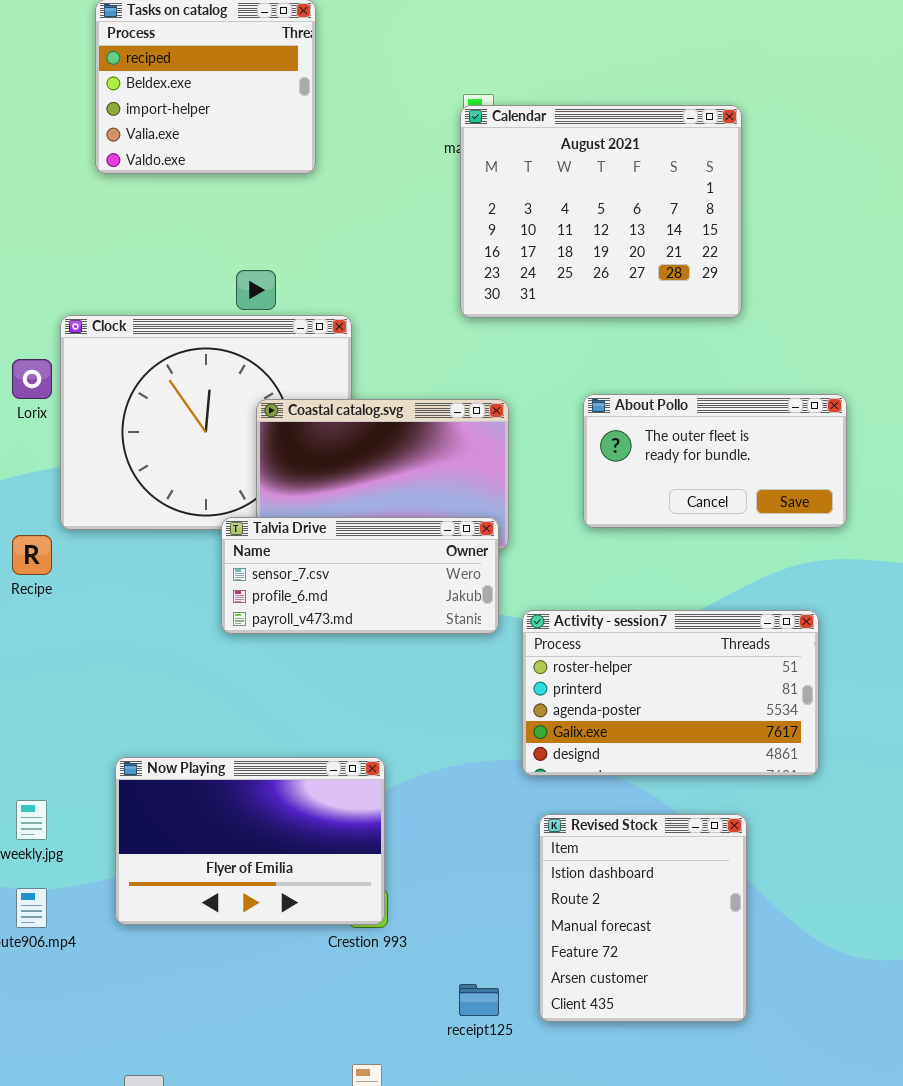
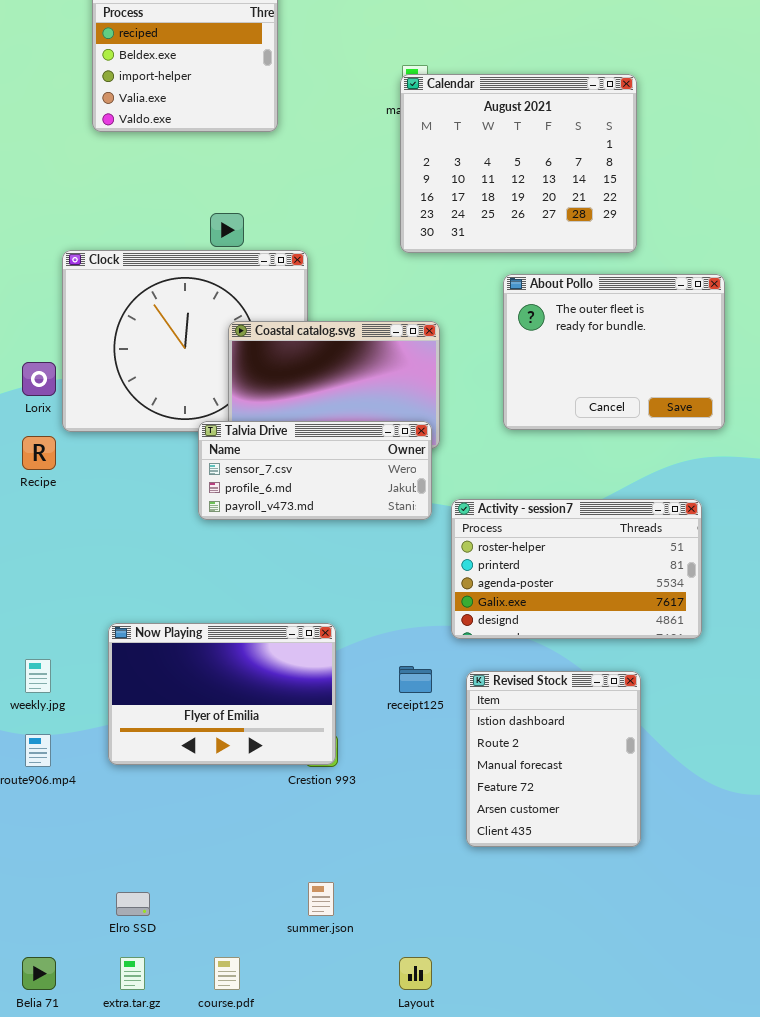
Lorix: [12,359,52,399] -> [22,362,56,396], moved
About Pollo: [583,394,847,528] -> [503,274,725,430], resized
receipt125: [459,984,499,1016] -> [399,666,432,693], moved

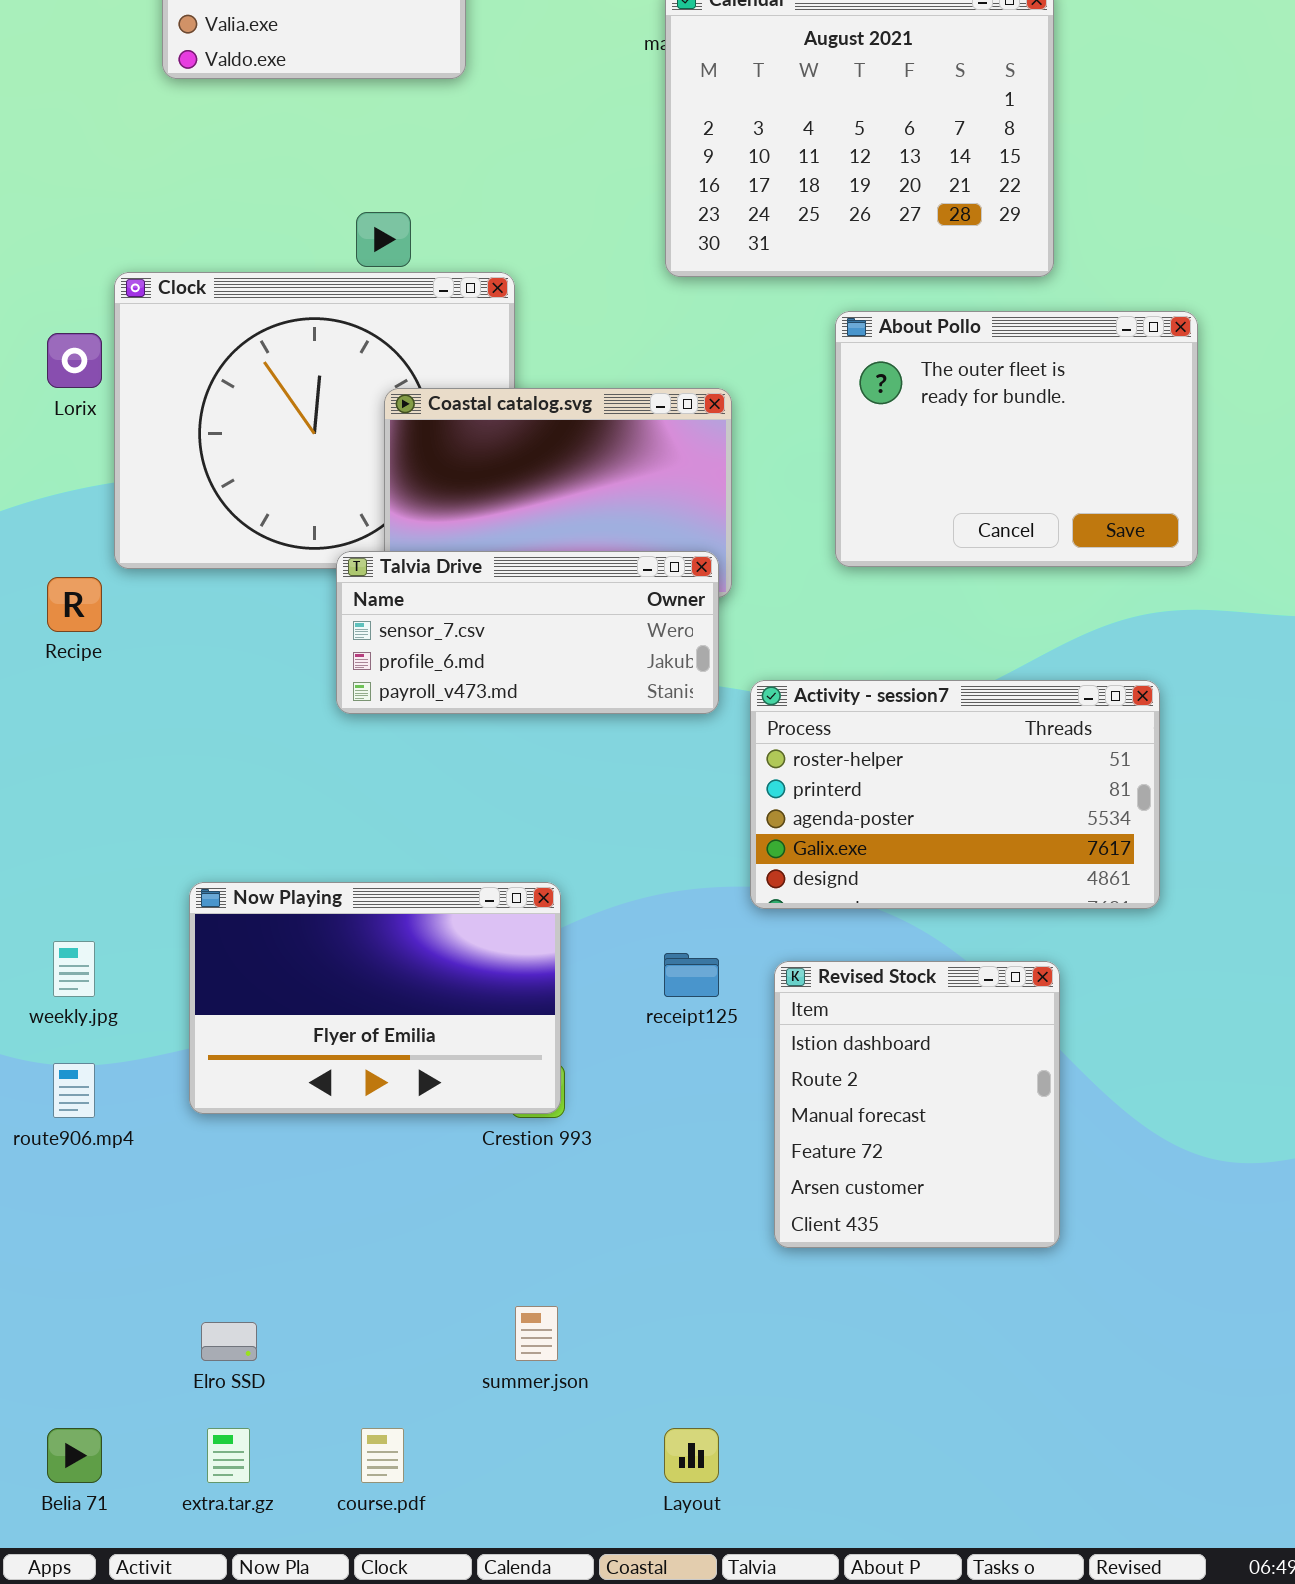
Lorix: [22,362,56,396] -> [47,333,102,388], moved

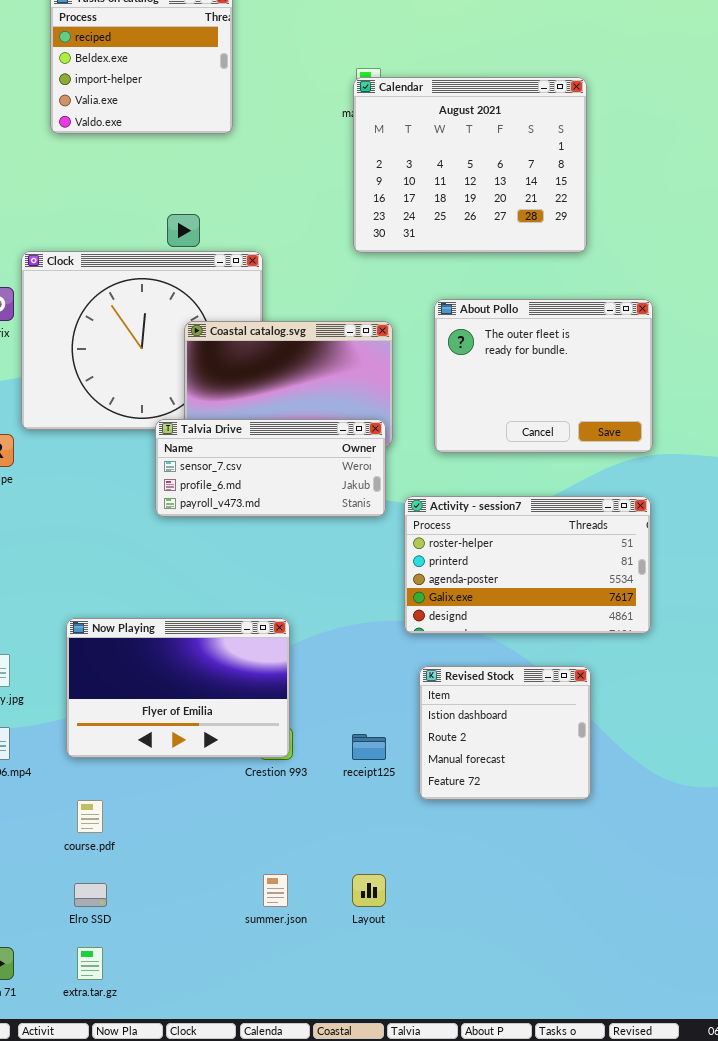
About Pollo: [835,311,1198,567] -> [434,299,653,453], moved
receipt125: [664,953,719,997] -> [352,734,386,760], moved
Revised Stock: [774,961,1060,1248] -> [419,666,591,800], resized
course.pdf: [361,1428,404,1483] -> [77,800,103,833], moved
Layout: [664,1428,719,1483] -> [352,874,386,907], moved

